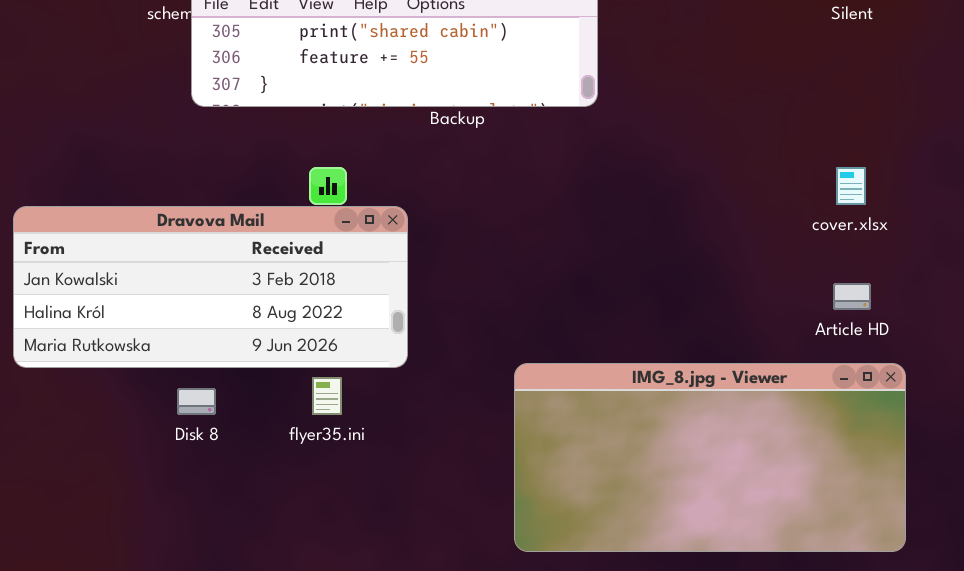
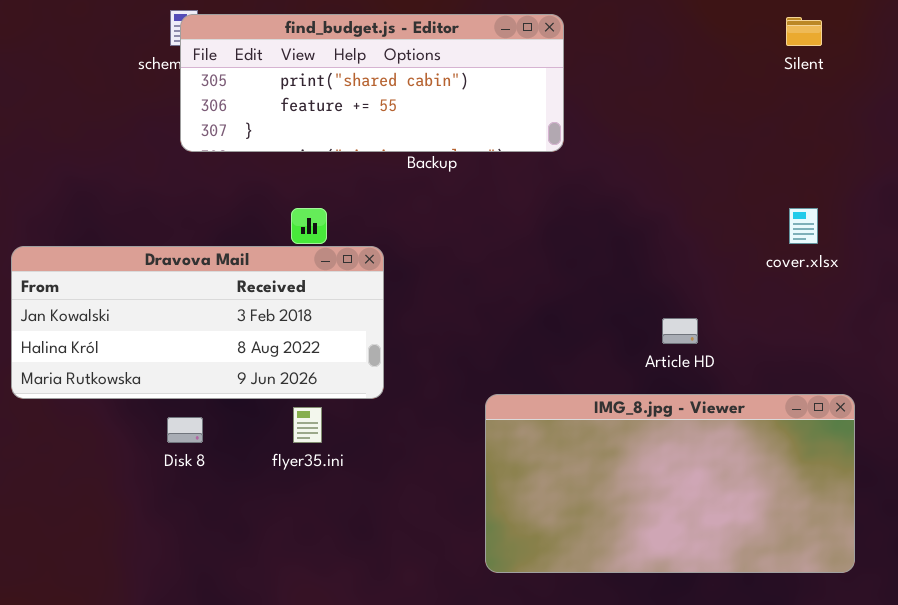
Article HD: [833,283,871,310] -> [662,318,698,344], moved

